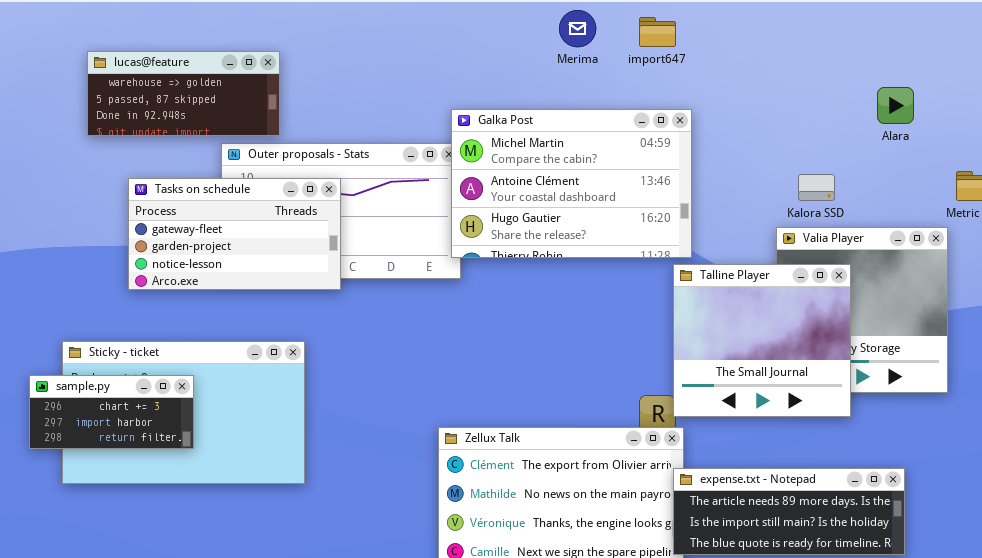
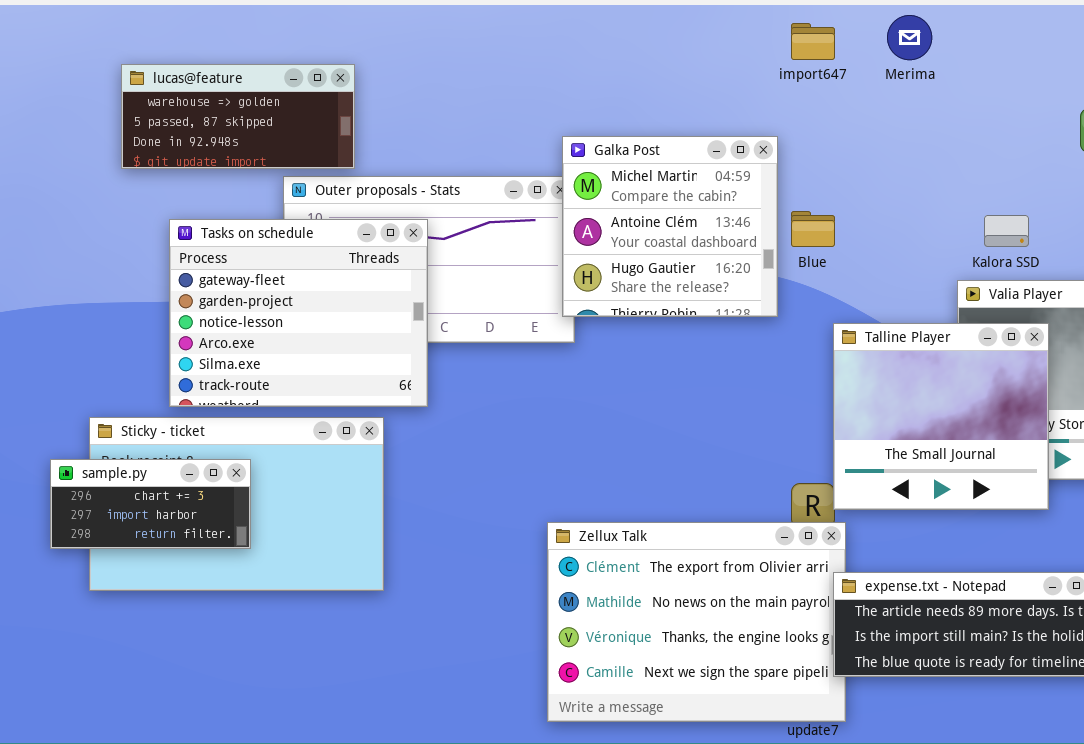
Merima: [559,10,596,47] -> [887,15,932,60], moved
Galka Post: [451,109,692,258] -> [562,136,778,317], resized
Tasks on schedule: [128,178,341,290] -> [169,219,428,407], resized

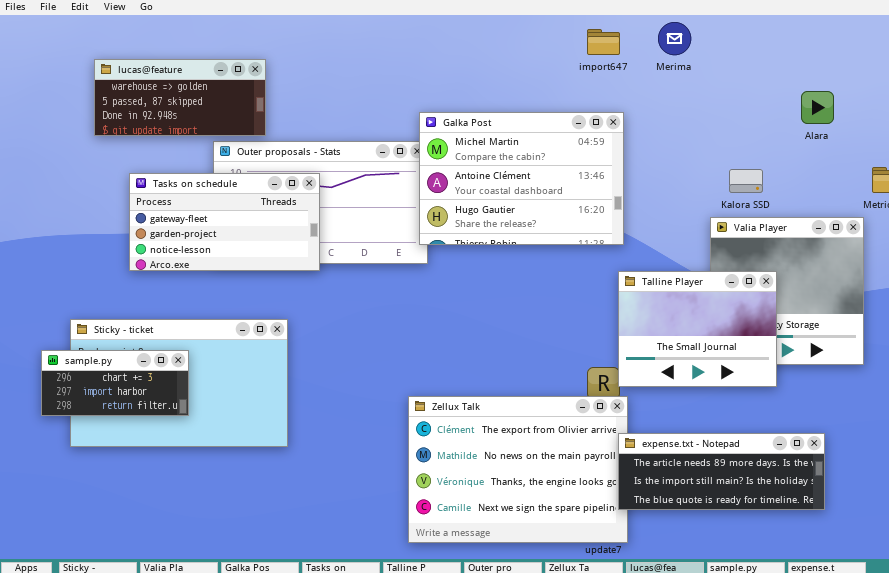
Galka Post: [562,136,778,317] -> [419,112,624,245], resized
Tasks on schedule: [169,219,428,407] -> [129,173,320,271], resized
Talline Player: [833,323,1049,510] -> [618,271,777,387], resized

